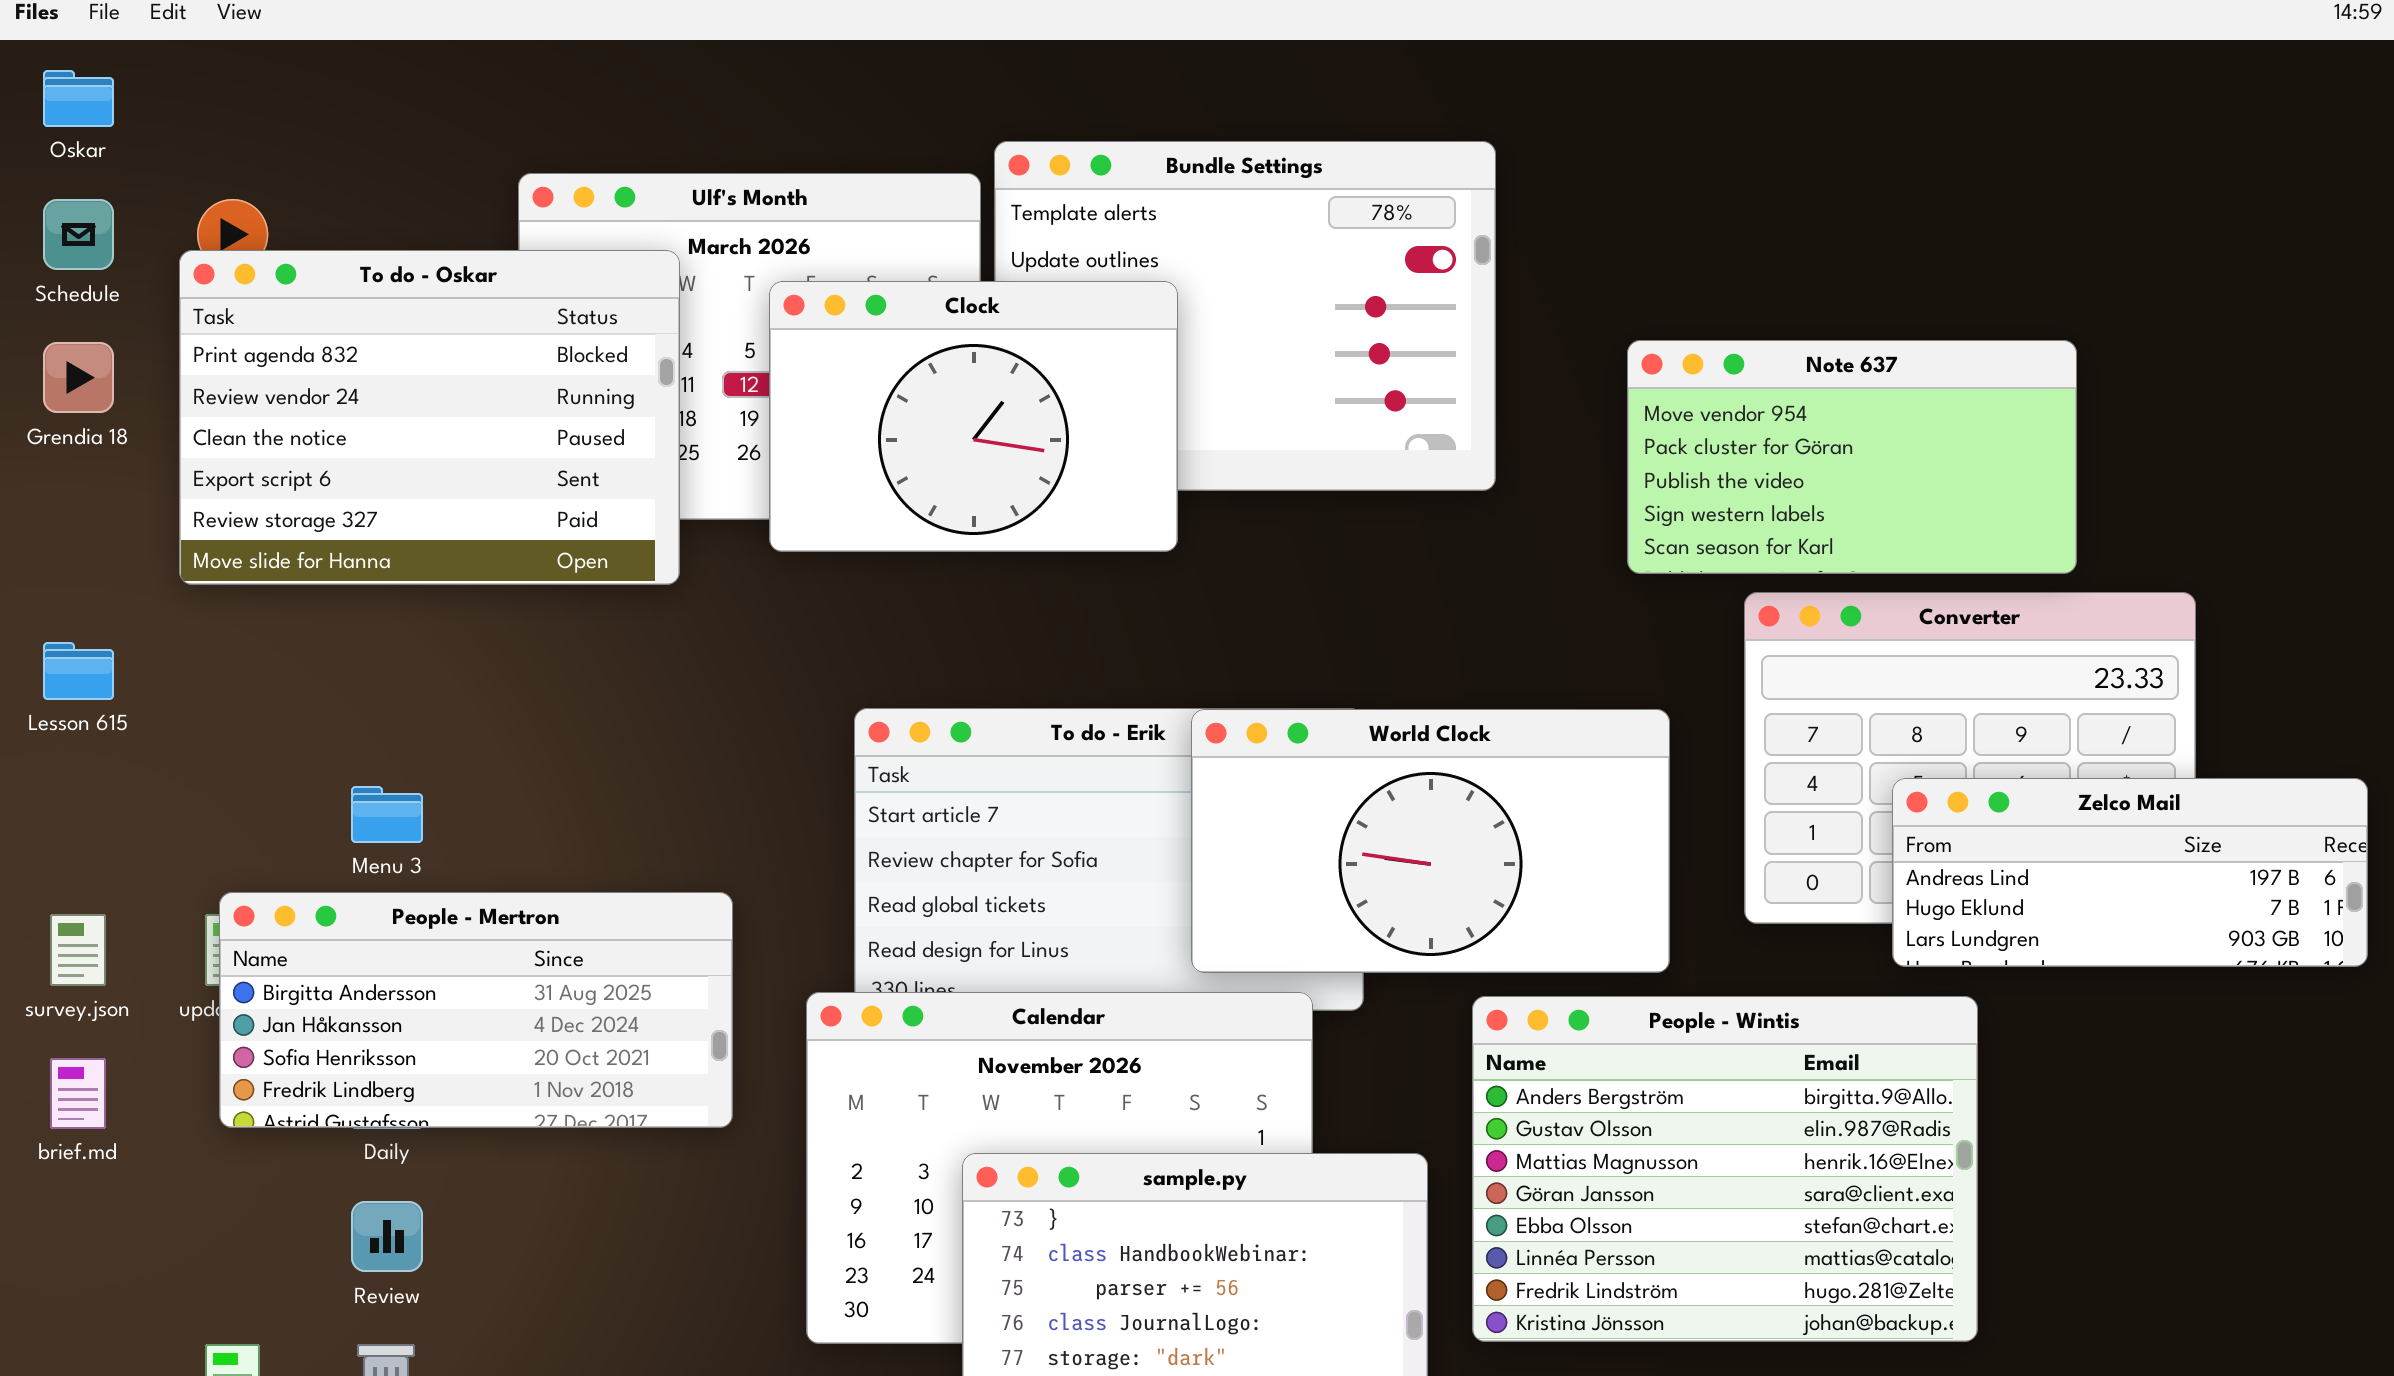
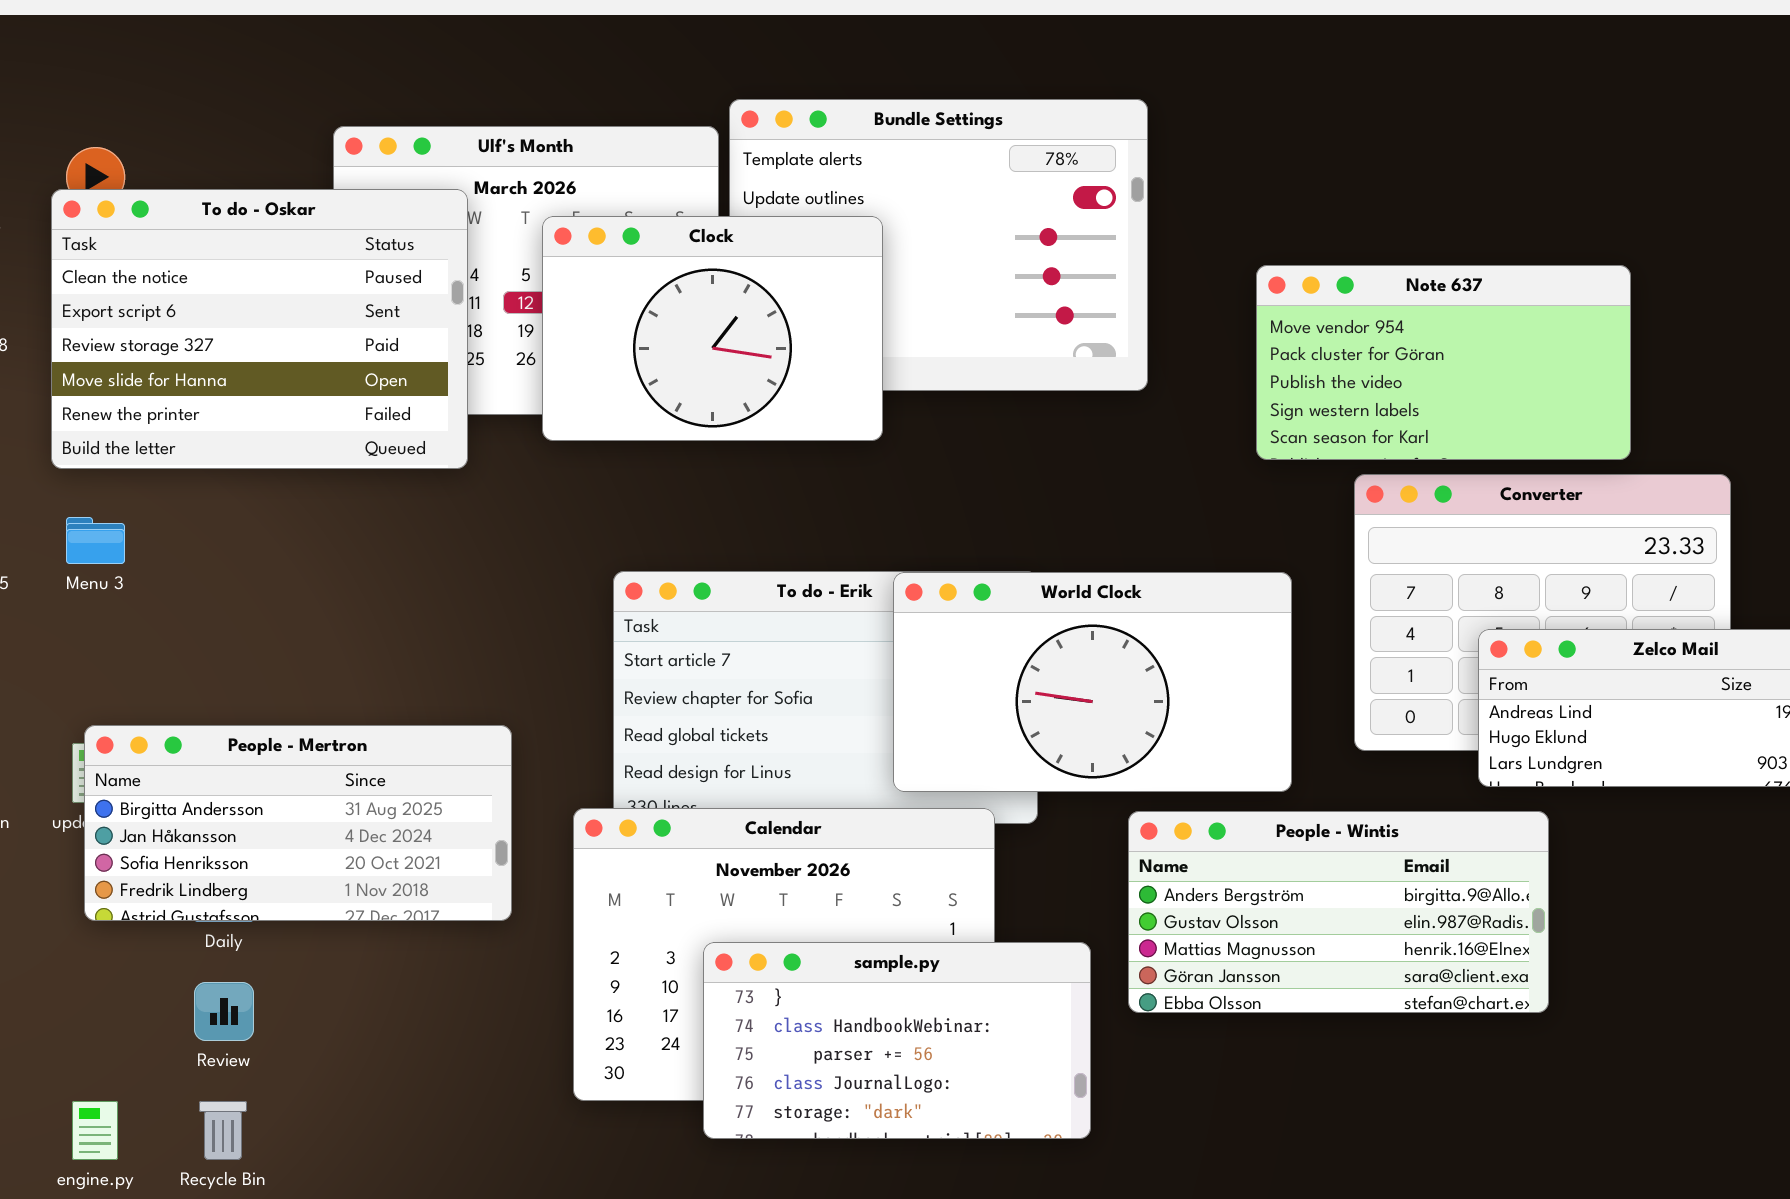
To do - Oskar: [179,250,680,585] -> [51,189,468,469], scrolled down 2 rows
Menu 3: [351,786,423,843] -> [66,517,125,564], moved
People - Wintis: [1472,996,1978,1342] -> [1128,811,1549,1013], resized

